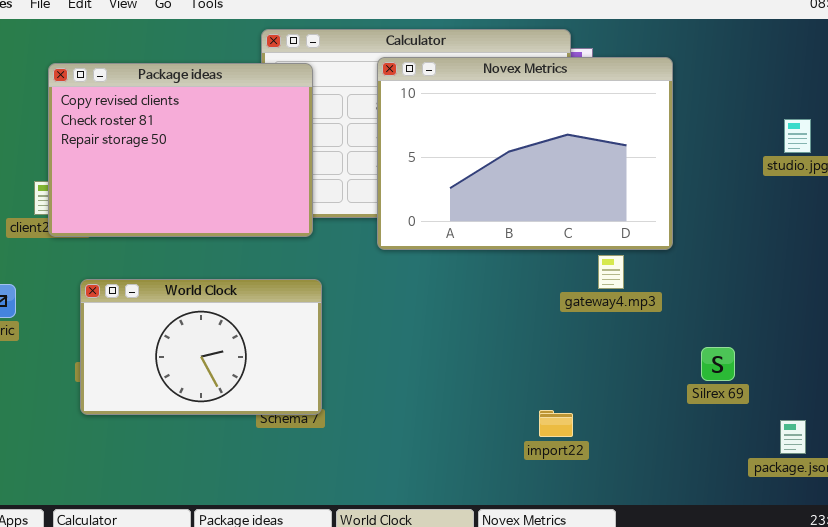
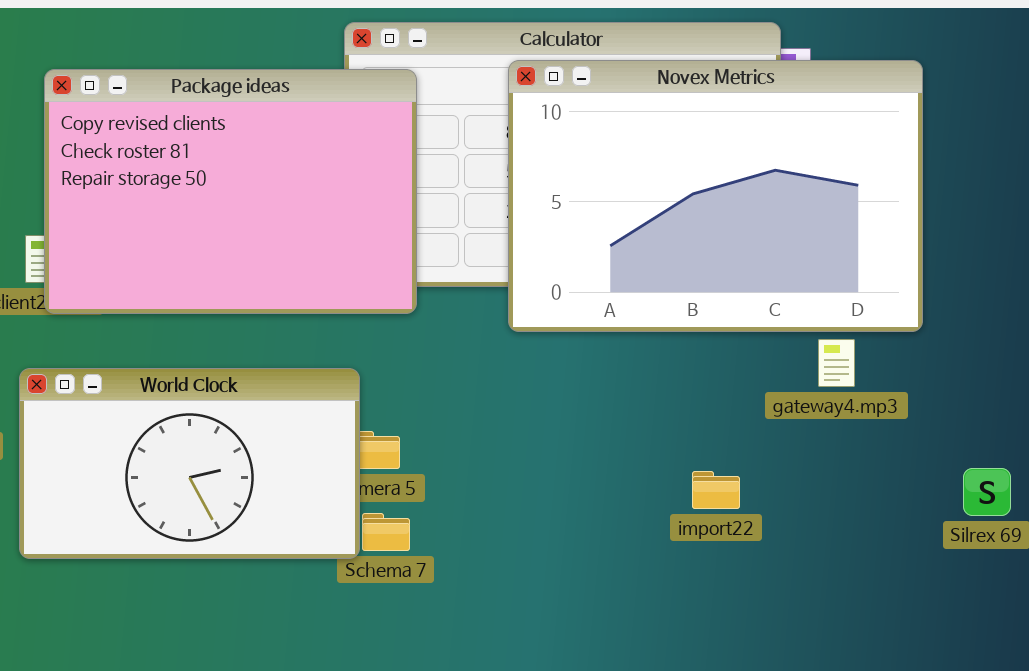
World Clock: [80,279,322,415] -> [19,368,360,559], moved
import22: [539,410,573,437] -> [692,471,740,509], moved

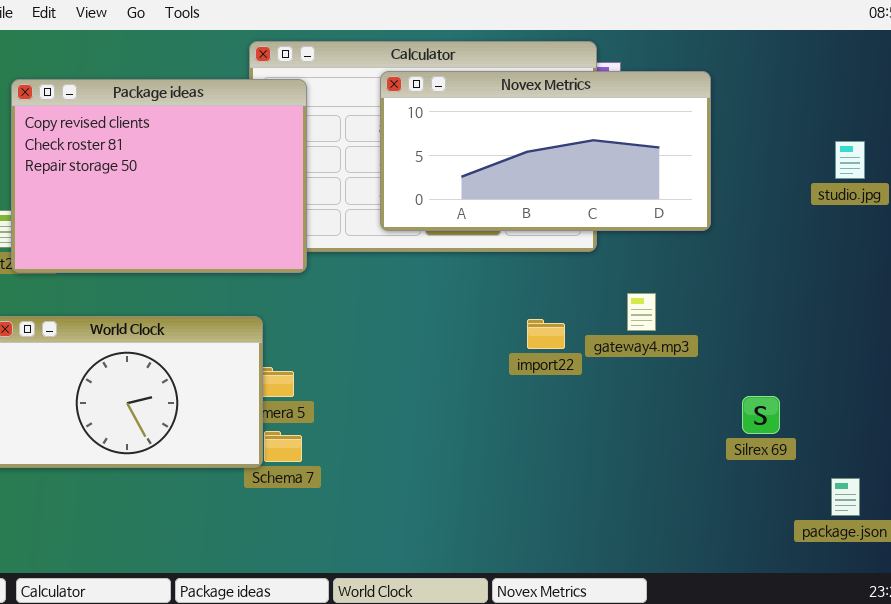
Novex Metrics: [508,60,923,332] -> [380,71,711,231], resized
import22: [692,471,740,509] -> [527,319,565,349], moved

